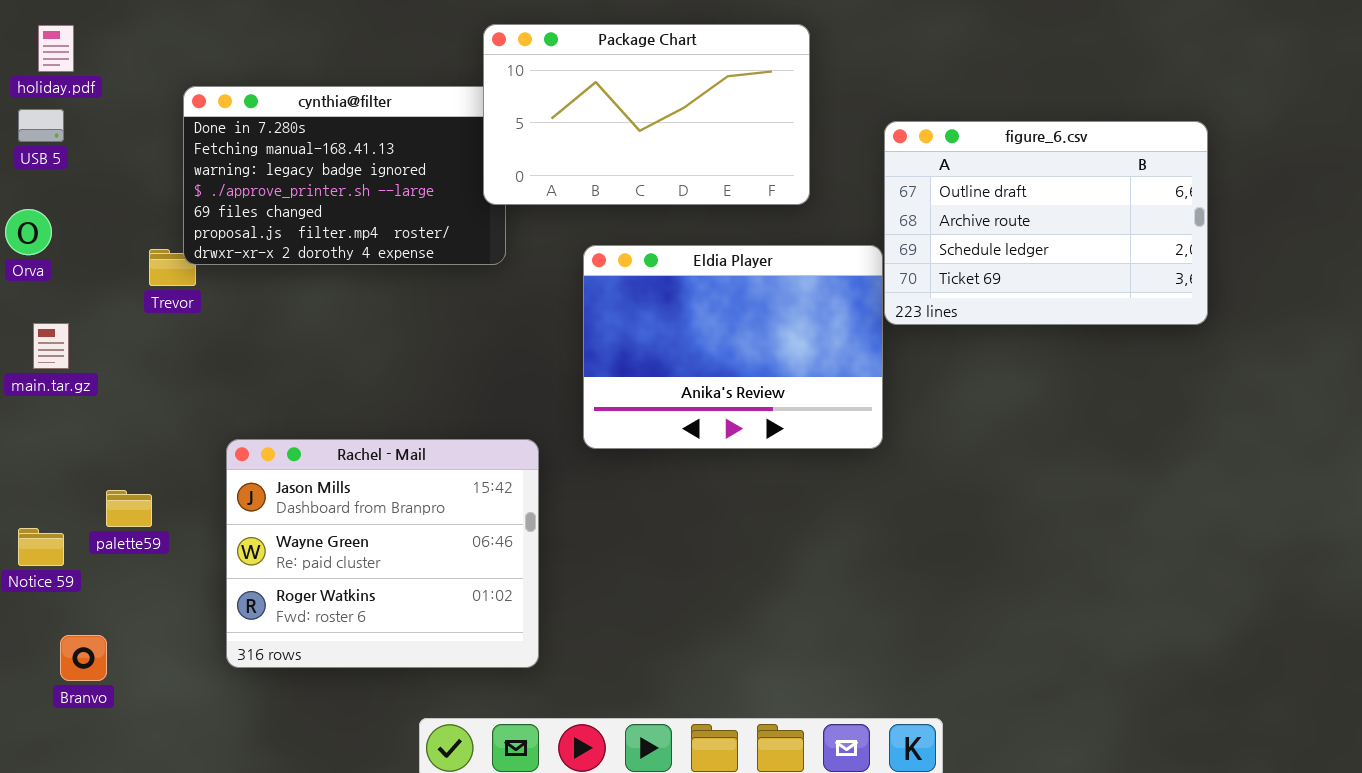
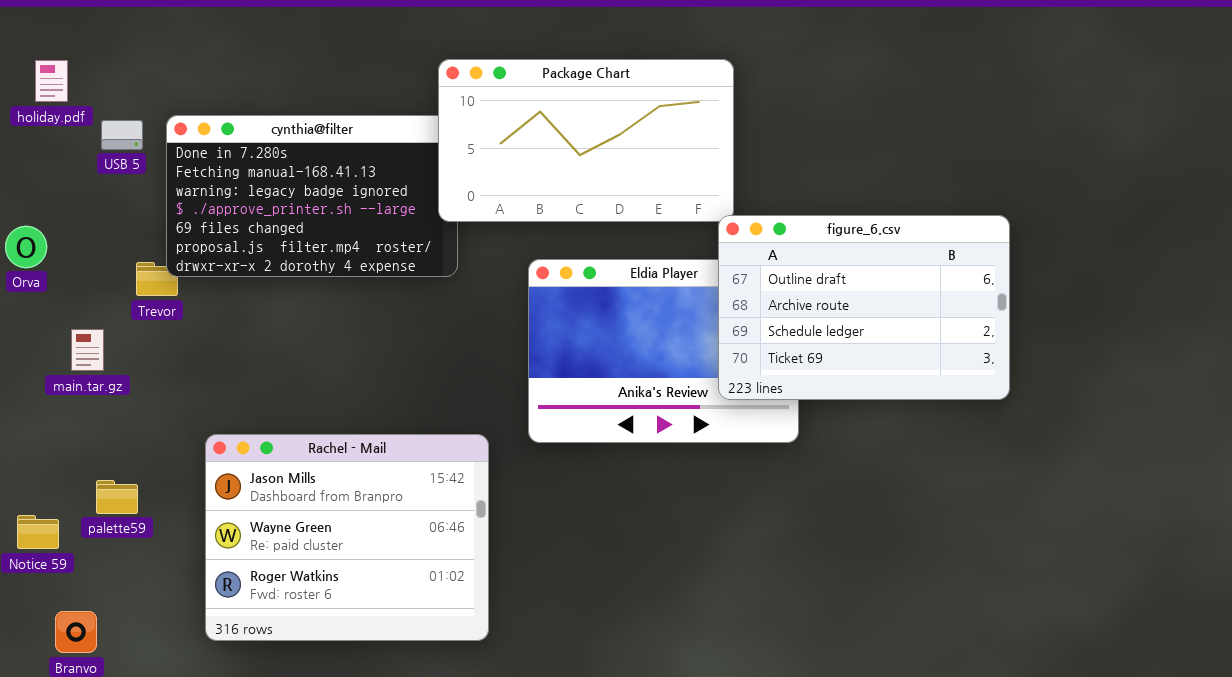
USB 5: [18,109,64,142] -> [101,120,143,150], moved
figure_6.csv: [884,121,1208,325] -> [718,215,1010,400], moved
main.tar.gz: [33,323,69,369] -> [71,329,104,371], moved

